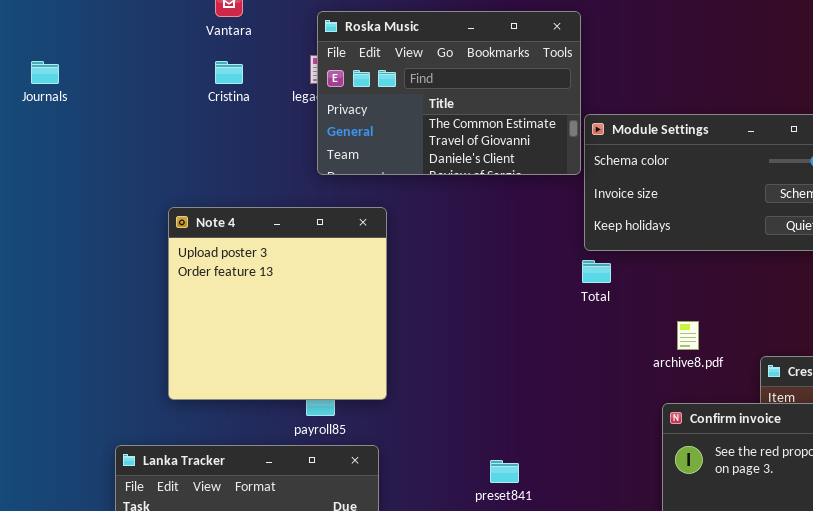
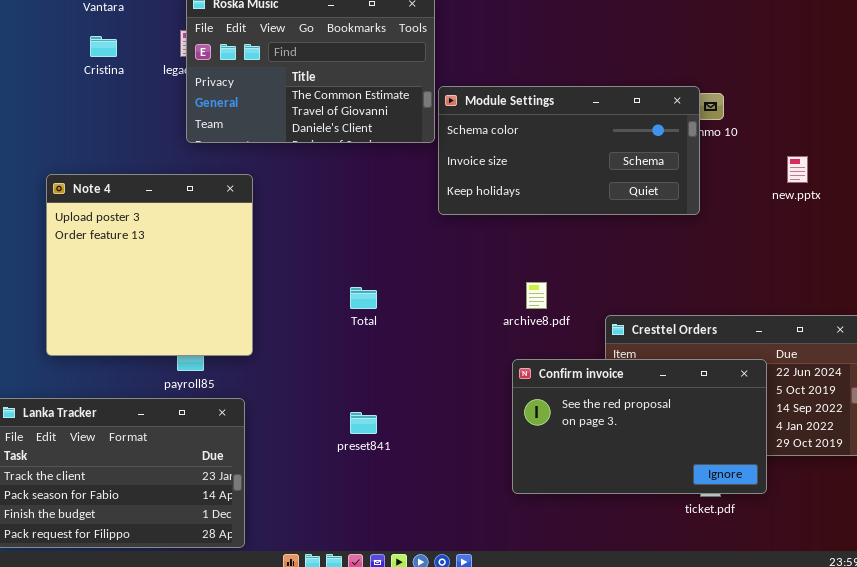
Total: [582,260,611,283] -> [350,287,377,309], moved

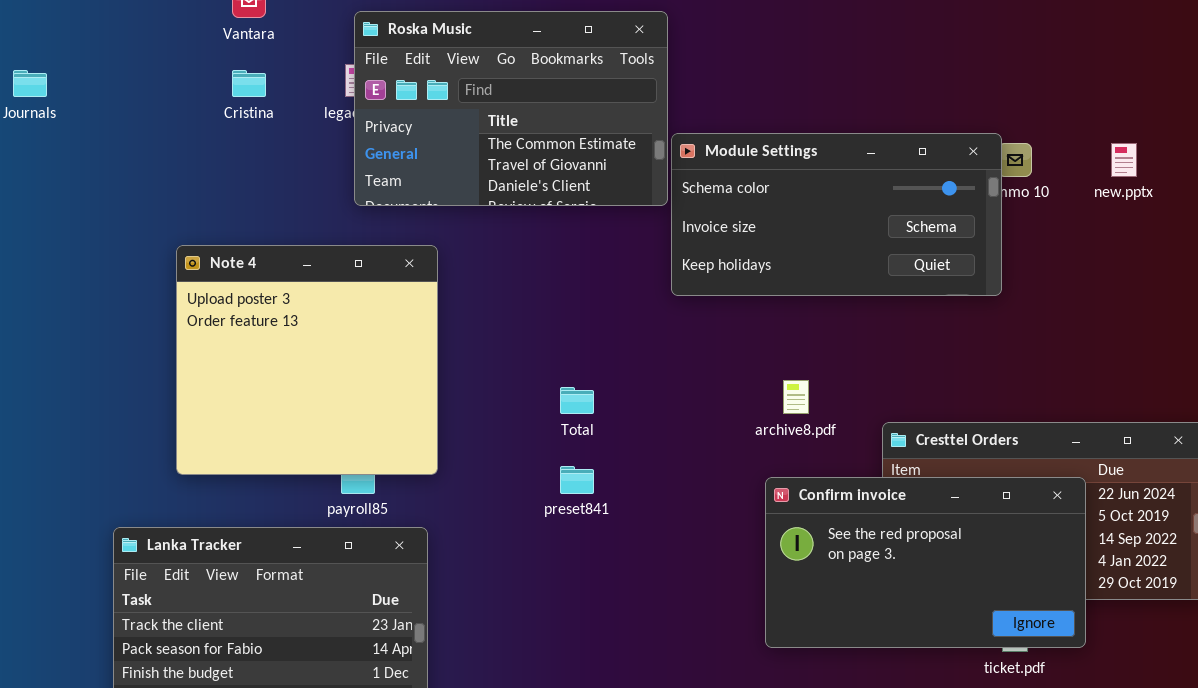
new.pptx: [787,156,808,183] -> [1111,143,1137,177], moved
preset841: [350,412,377,434] -> [560,466,594,494], moved

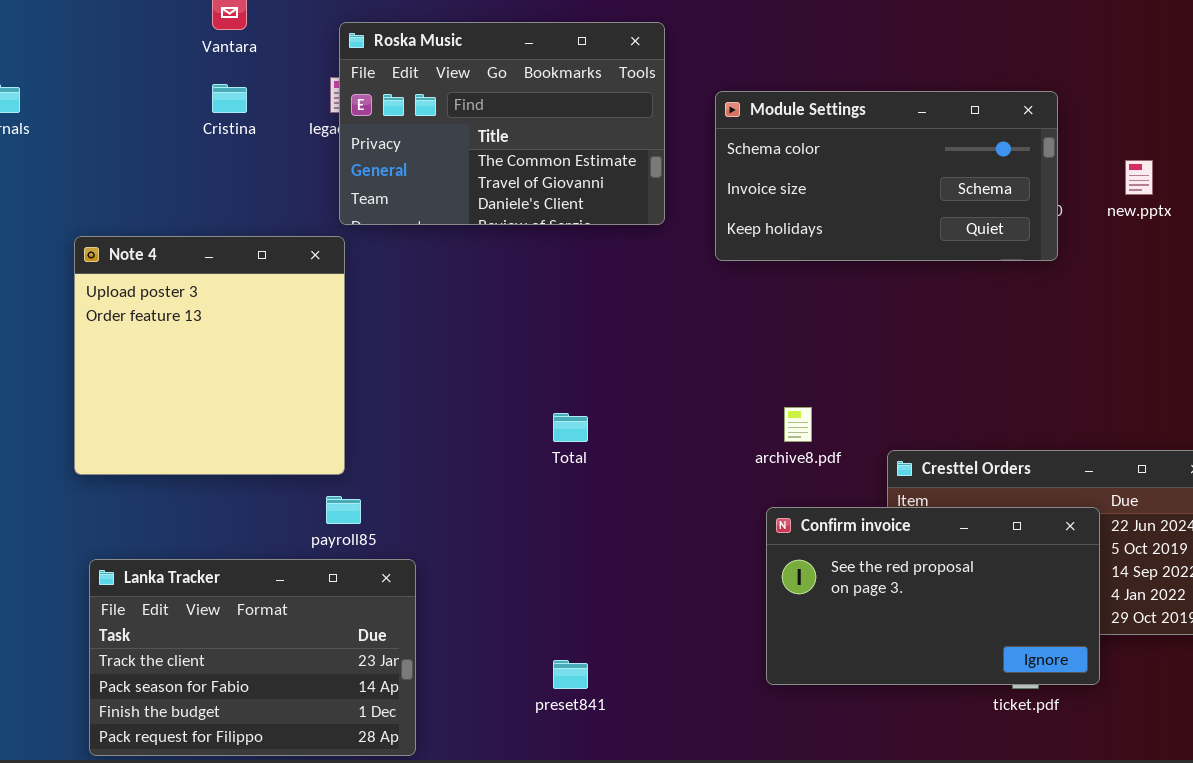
Module Settings: [671,133,1002,296] -> [715,91,1058,261], moved
Note 4: [176,245,438,475] -> [74,236,345,475], moved
preset841: [560,466,594,494] -> [553,660,588,689], moved

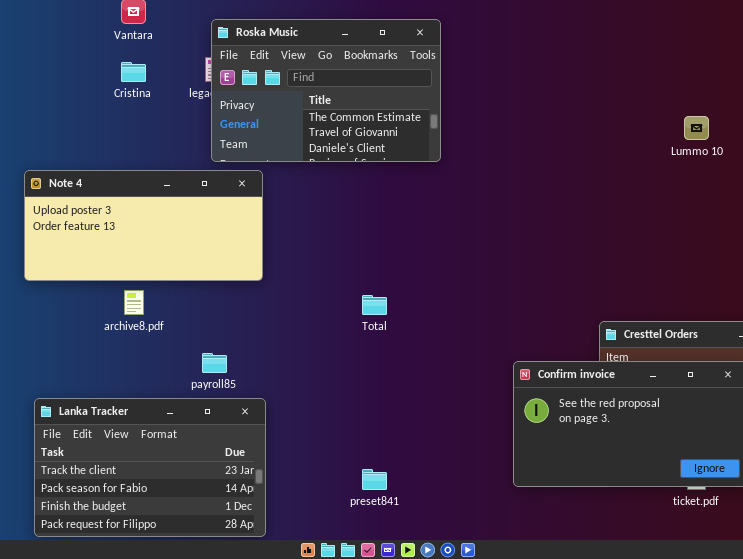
Module Settings: [715,91,1058,261] -> none, closed
Note 4: [74,236,345,475] -> [24,170,263,281], resized
archive8.pdf: [784,407,812,442] -> [124,290,144,315], moved

